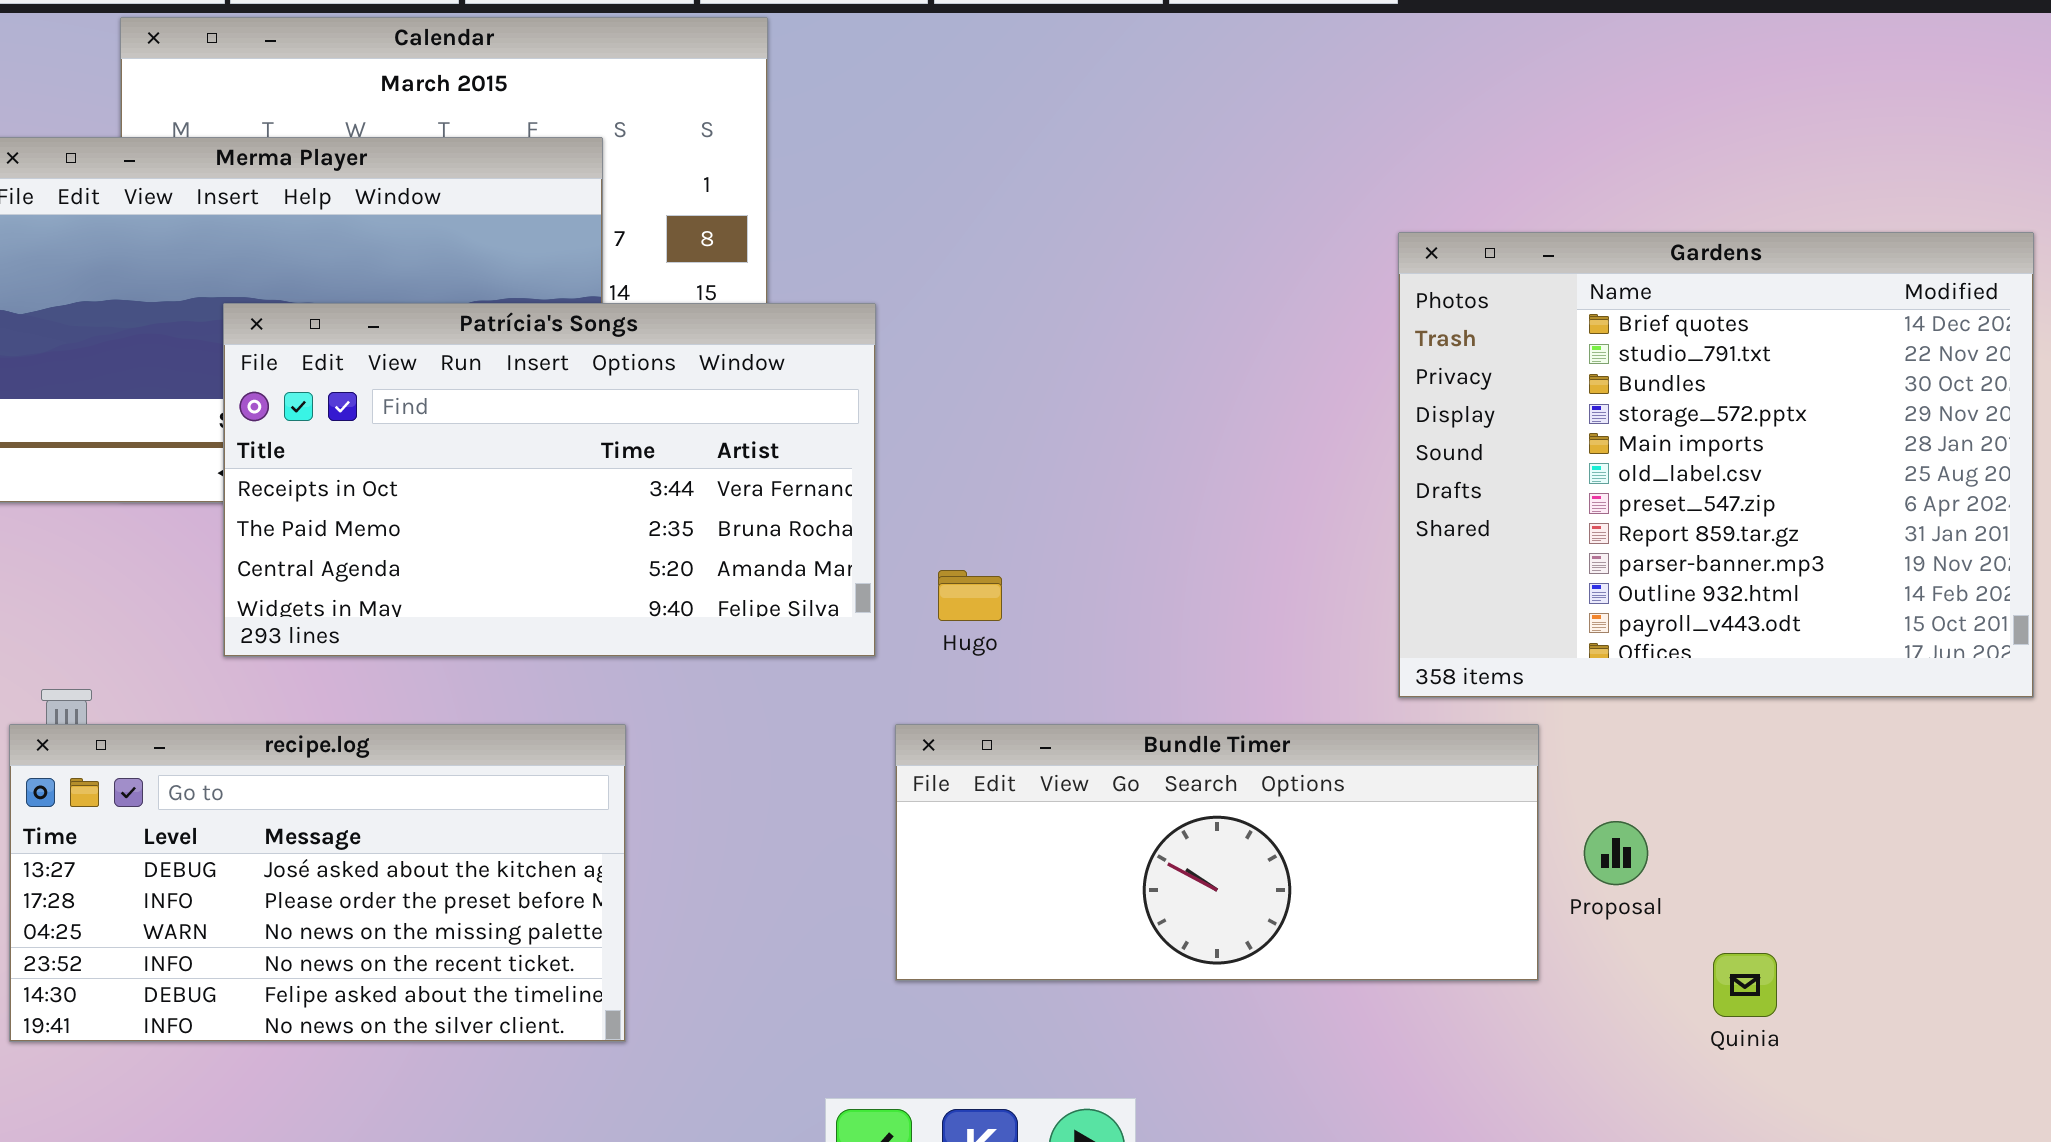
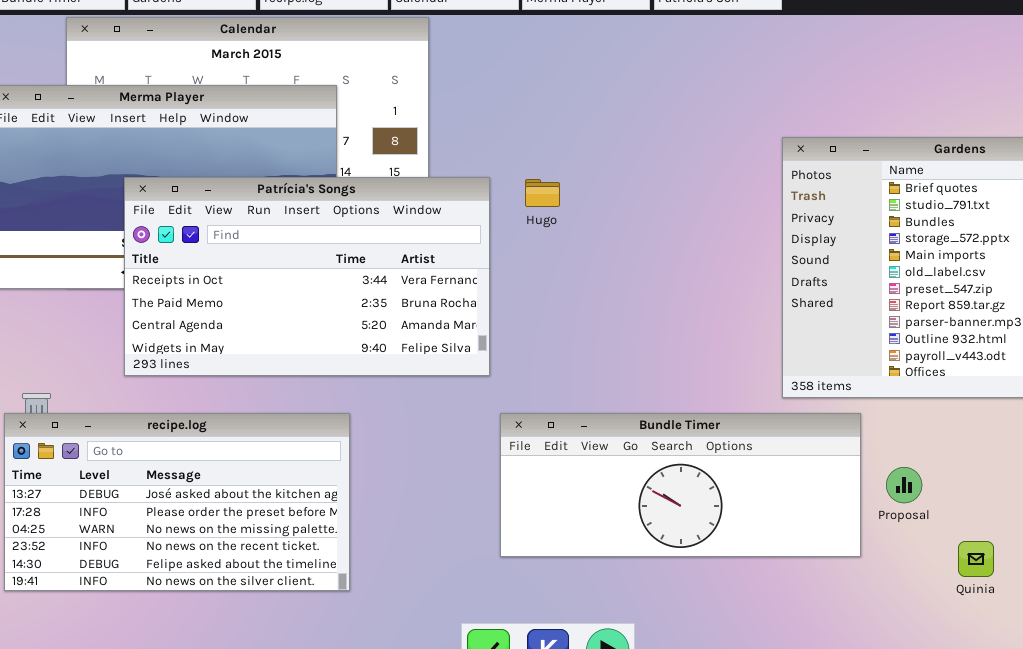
Hugo: [938,570,1002,621] -> [525,179,560,207], moved

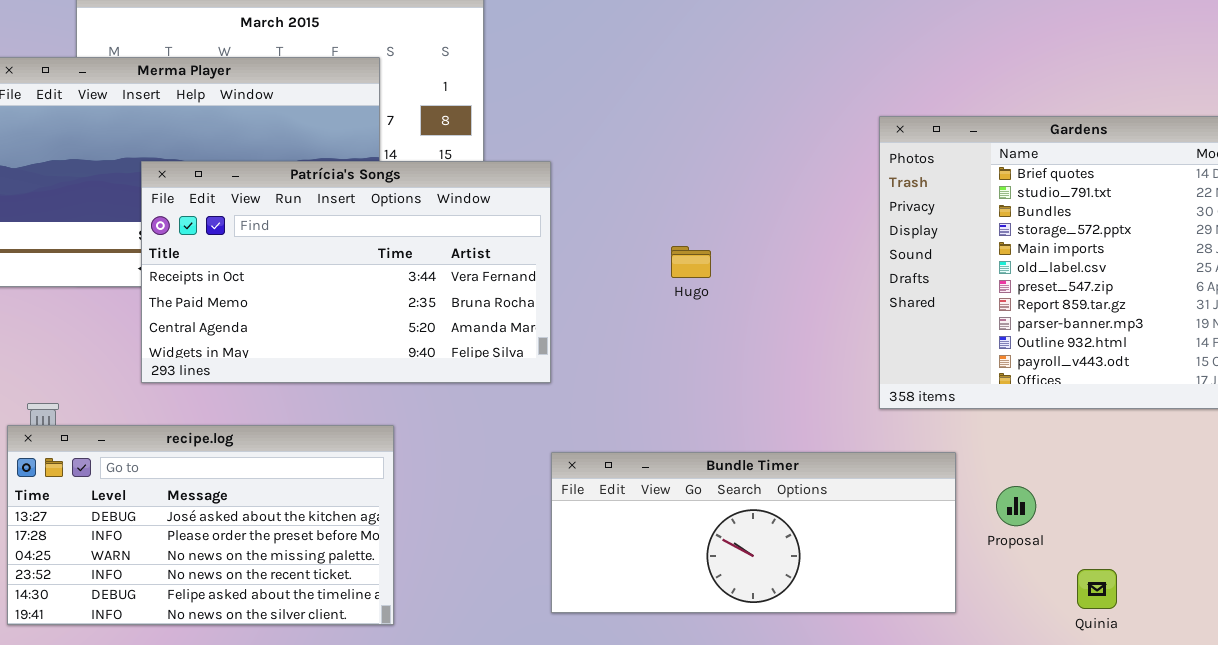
Hugo: [525,179,560,207] -> [671,246,711,278], moved
Bundle Timer: [500,413,861,557] -> [551,452,956,613], moved

